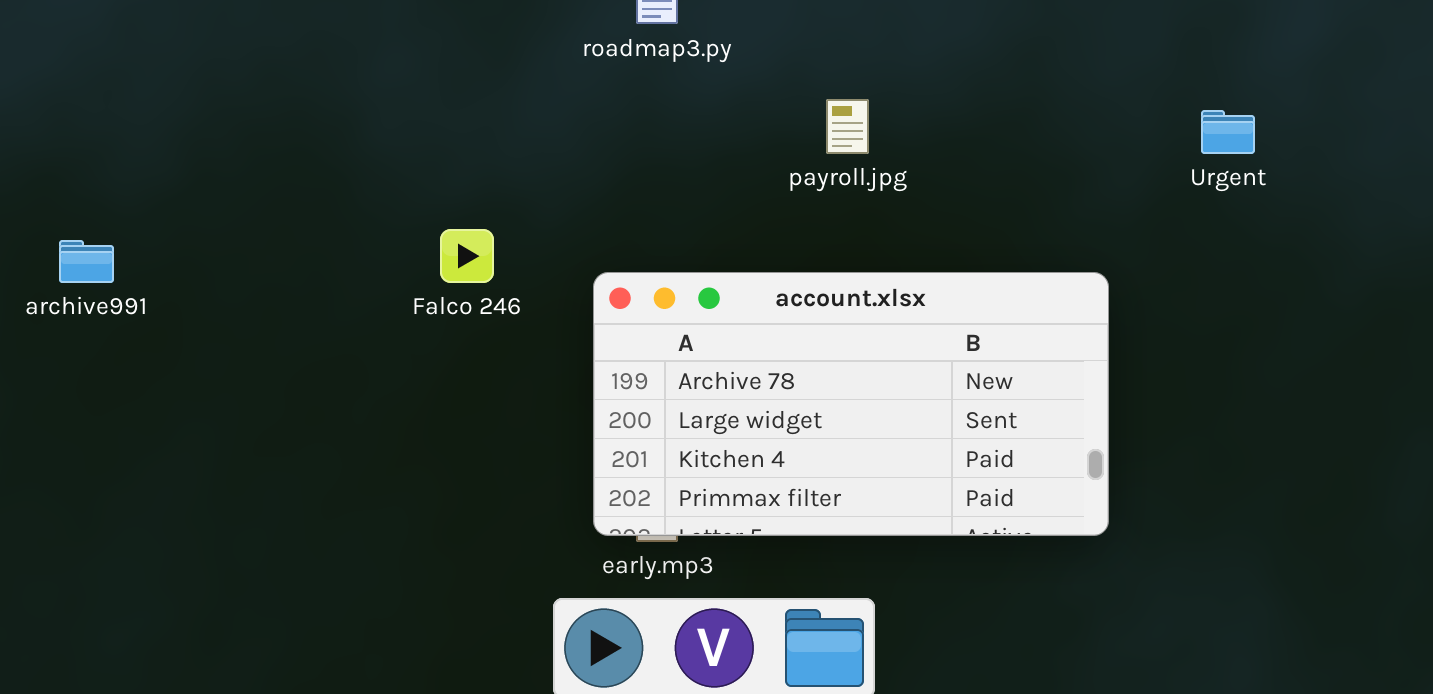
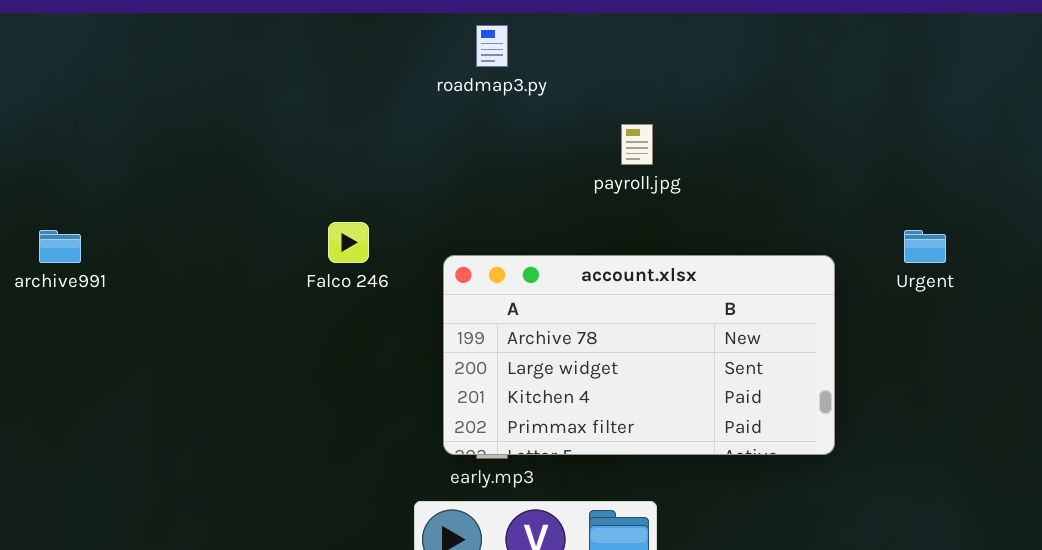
Urgent: [1201,110,1255,154] -> [904,230,946,263], moved

